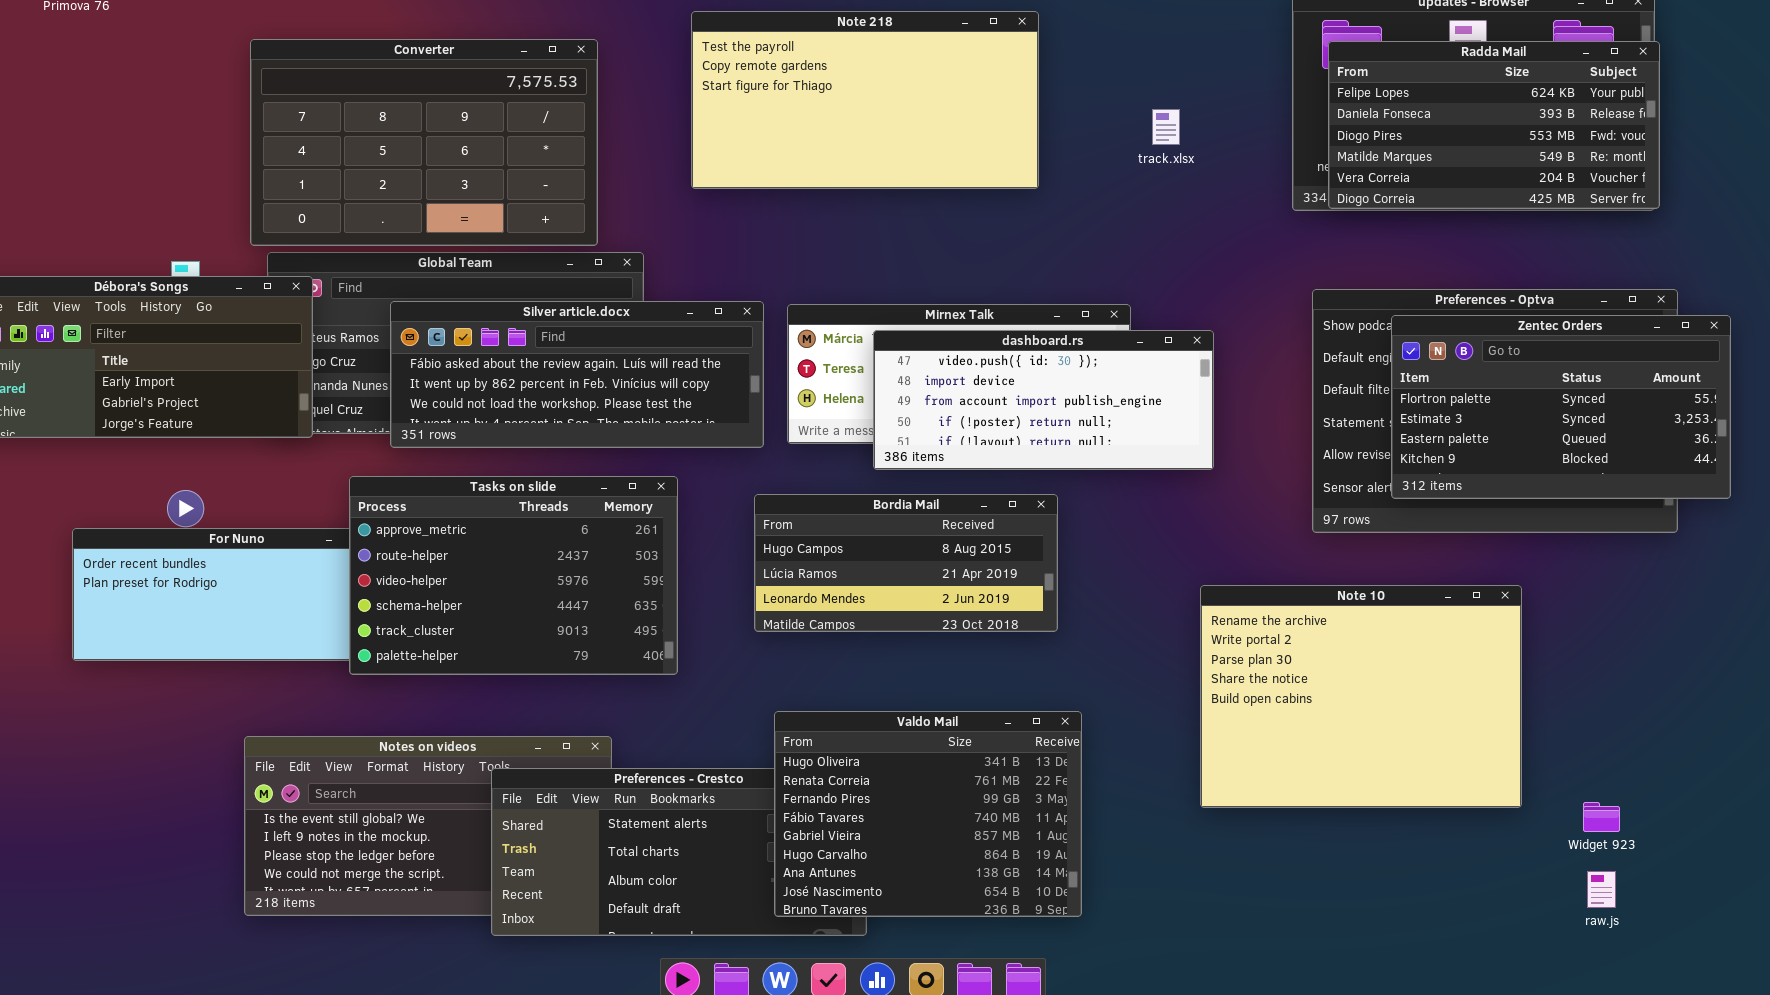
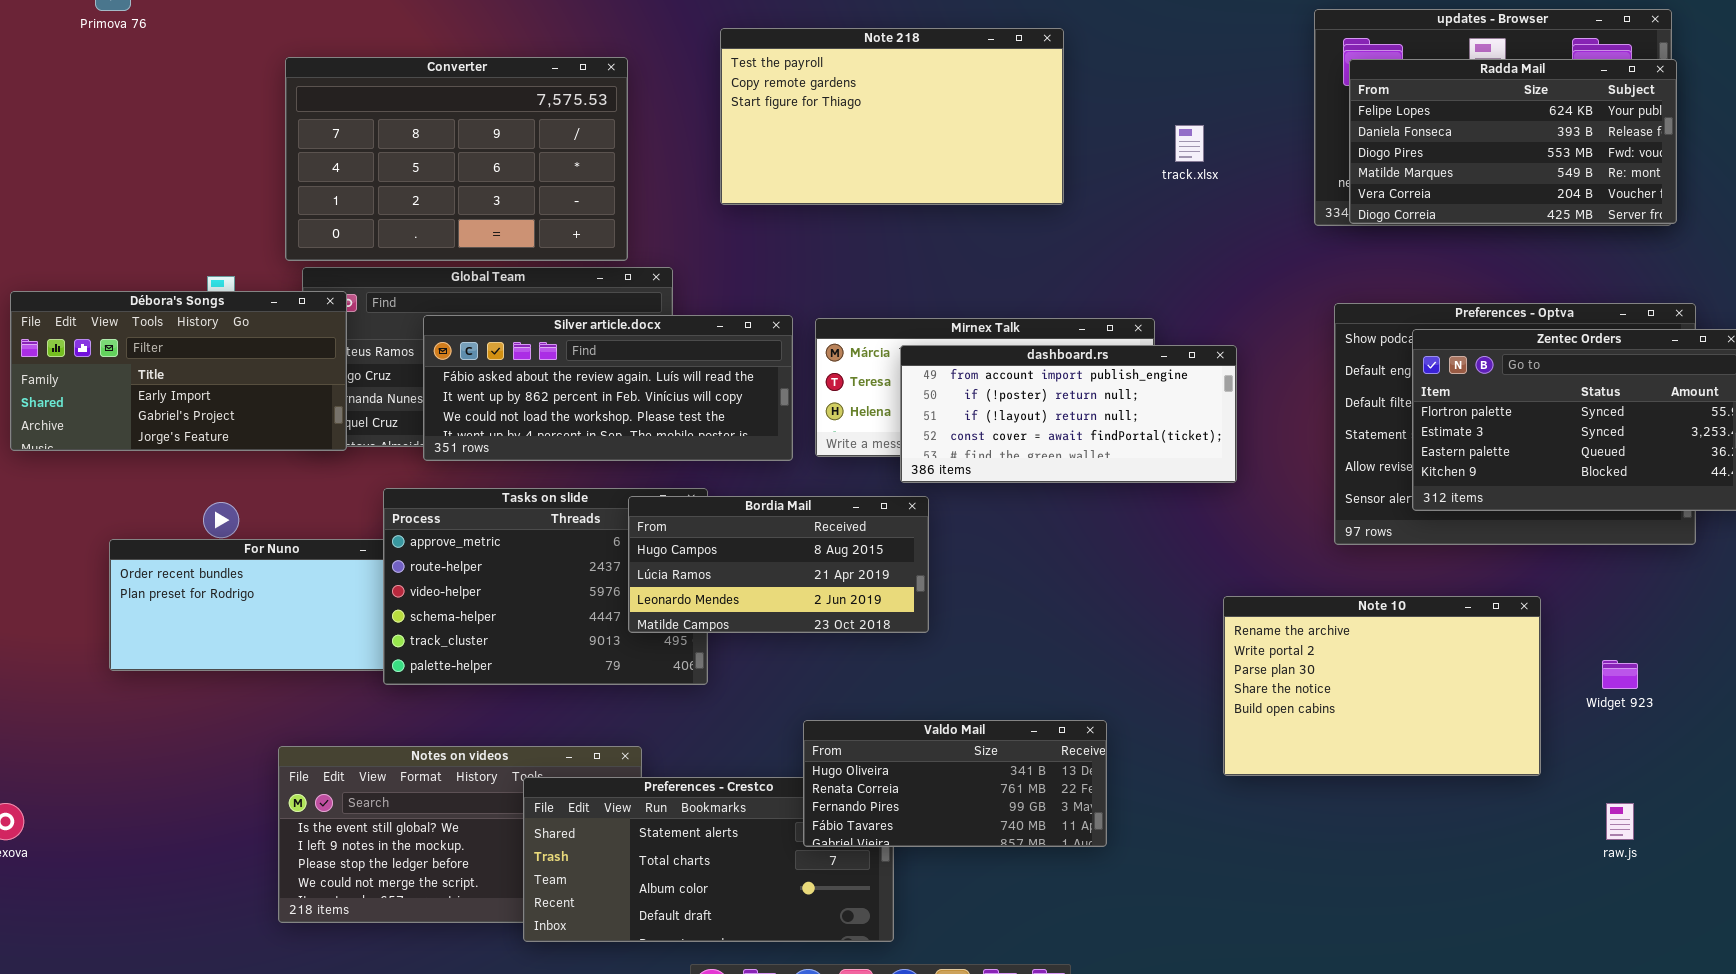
dashboard.rs: [873,330,1214,470] -> [900,345,1237,483], scrolled down 2 rows
Bordia Mail: [754,494,1058,632] -> [628,496,929,633], moved
Note 10: [1200,585,1522,808] -> [1223,596,1541,776], resized
Valdo Mail: [774,711,1082,917] -> [803,720,1107,847], resized
Widget 923: [1583,802,1620,832] -> [1602,660,1638,689], moved
raw.js: [1587,871,1616,908] -> [1606,803,1634,840], moved

